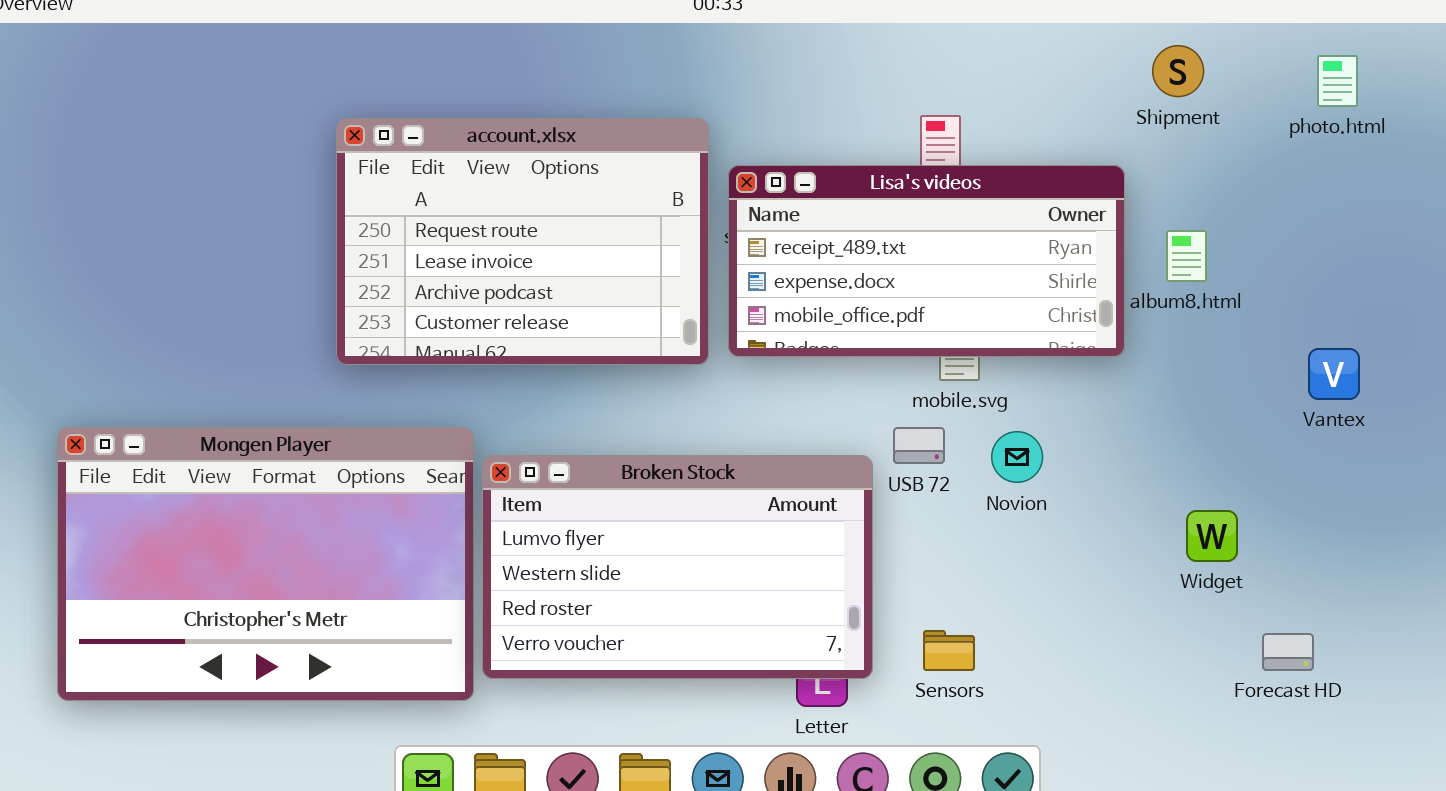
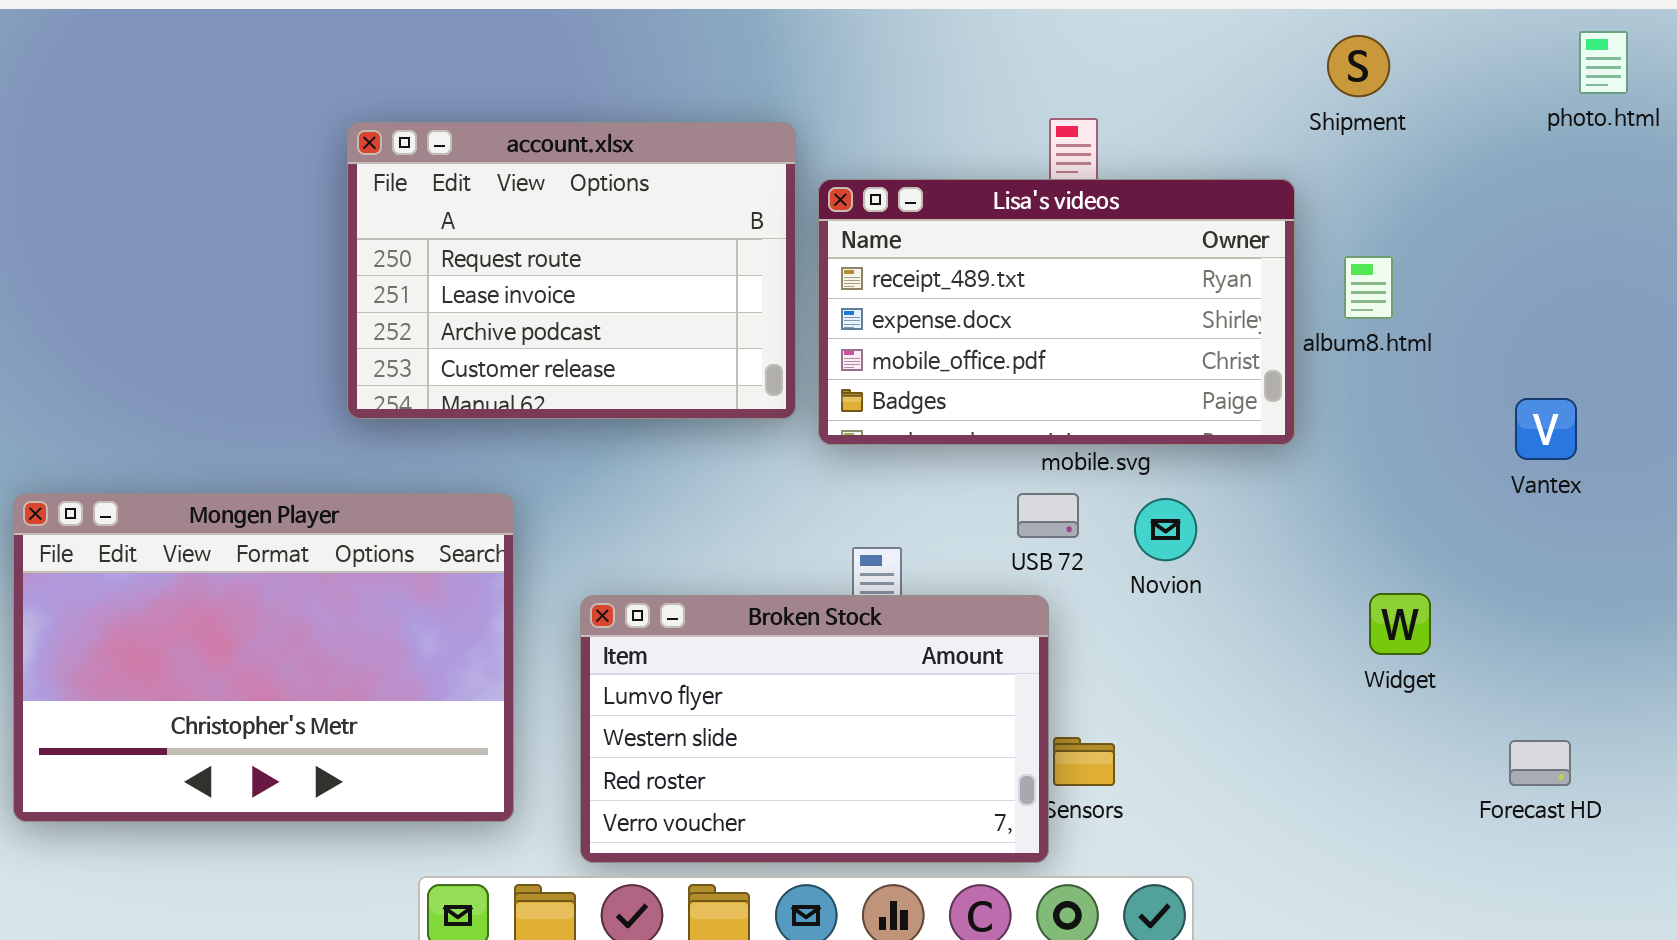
photo.html: [1317,55,1358,107] -> [1579,31,1628,94], moved
Lisa's videos: [728,165,1125,357] -> [818,179,1295,445], resized
Broken Stock: [482,455,873,679] -> [580,595,1049,863], moved
Forecast HD: [1262,633,1314,671] -> [1509,740,1571,786], moved

